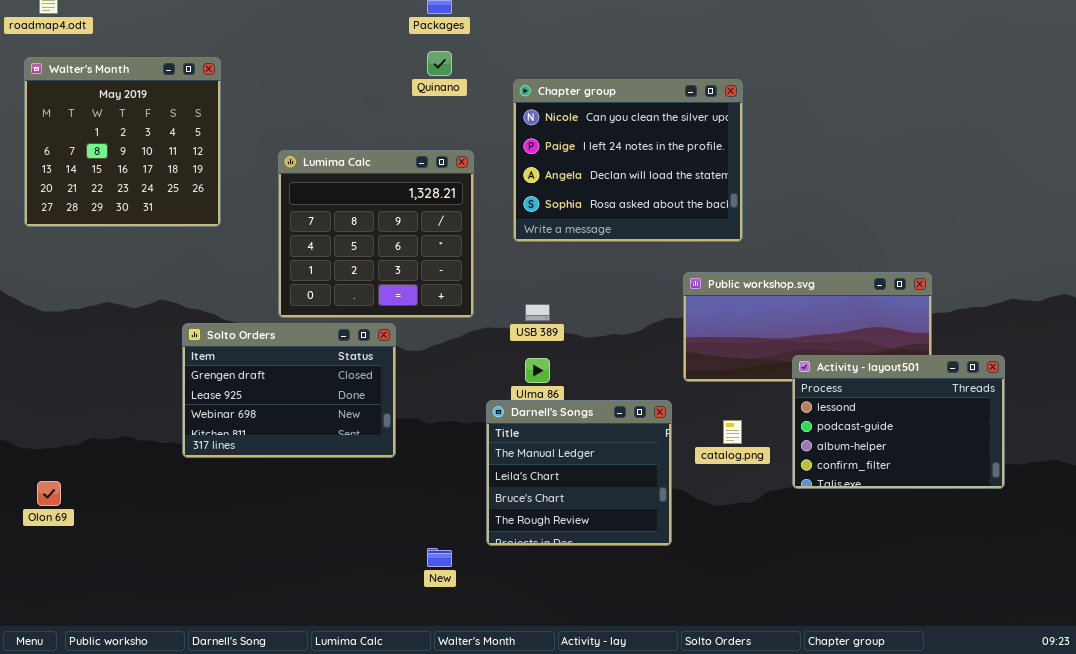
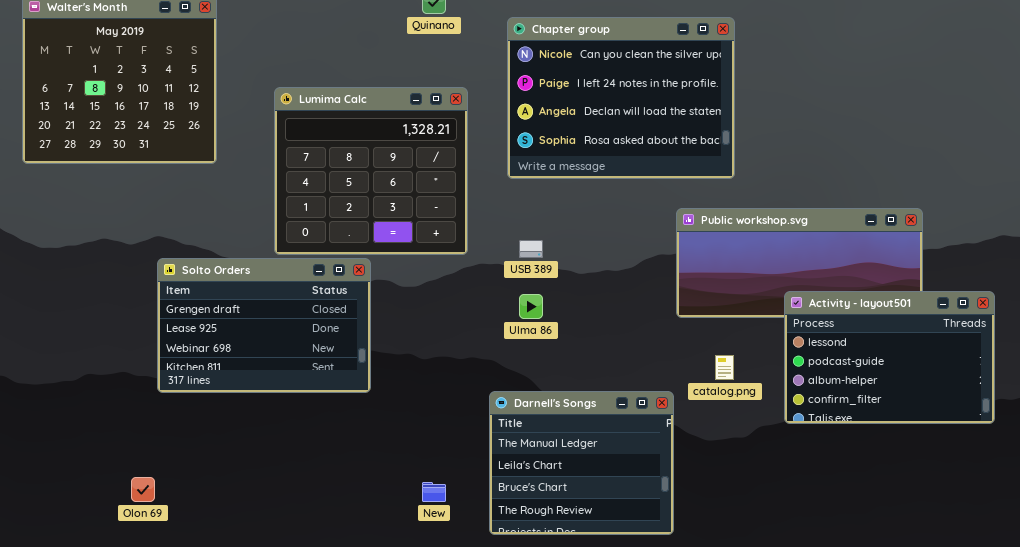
Solto Orders: [182,323,396,458] -> [157,258,371,393], moved
Darnell's Songs: [486,400,672,546] -> [489,391,674,535], moved
Olon 69: [37,481,61,506] -> [131,477,155,502], moved

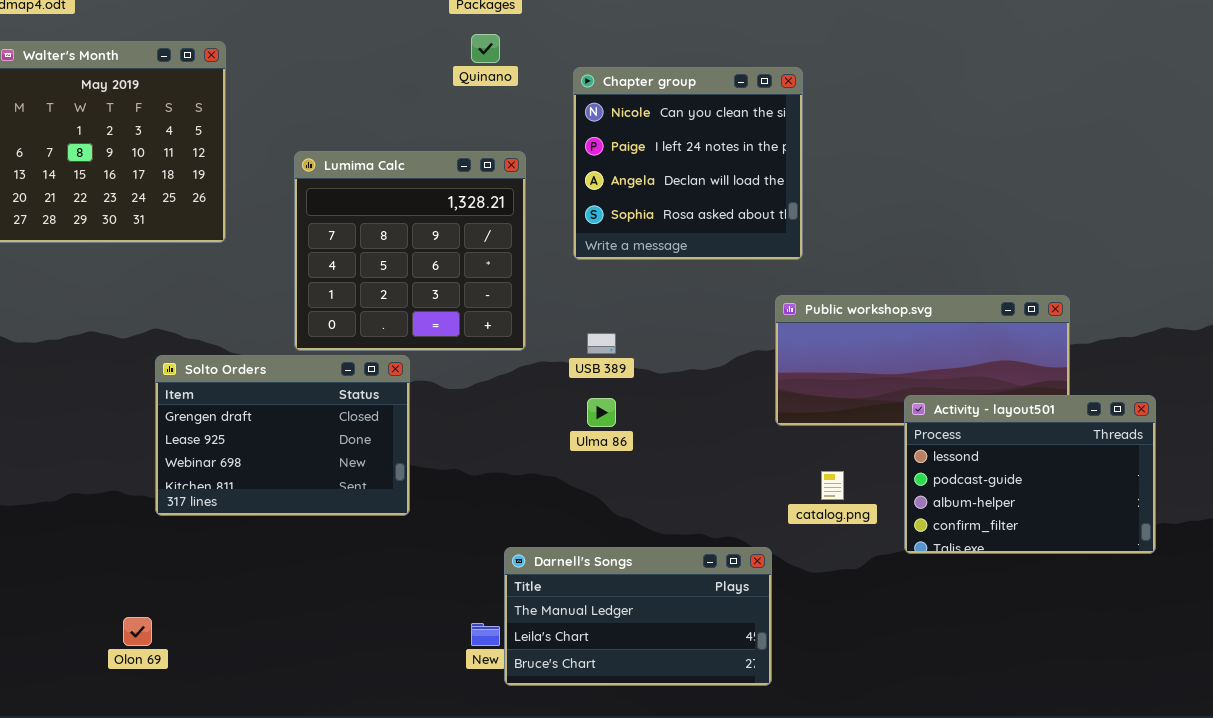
Chapter group: [507,17,735,179] -> [573,67,803,260], resized
Darnell's Songs: [489,391,674,535] -> [504,547,772,686], resized

